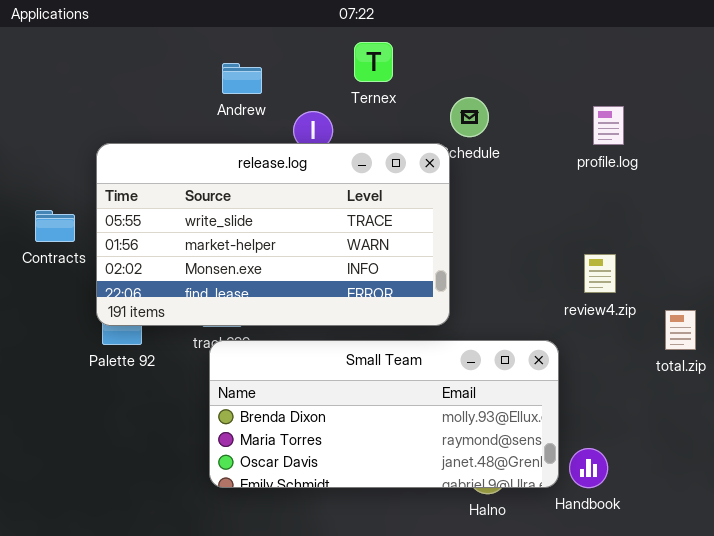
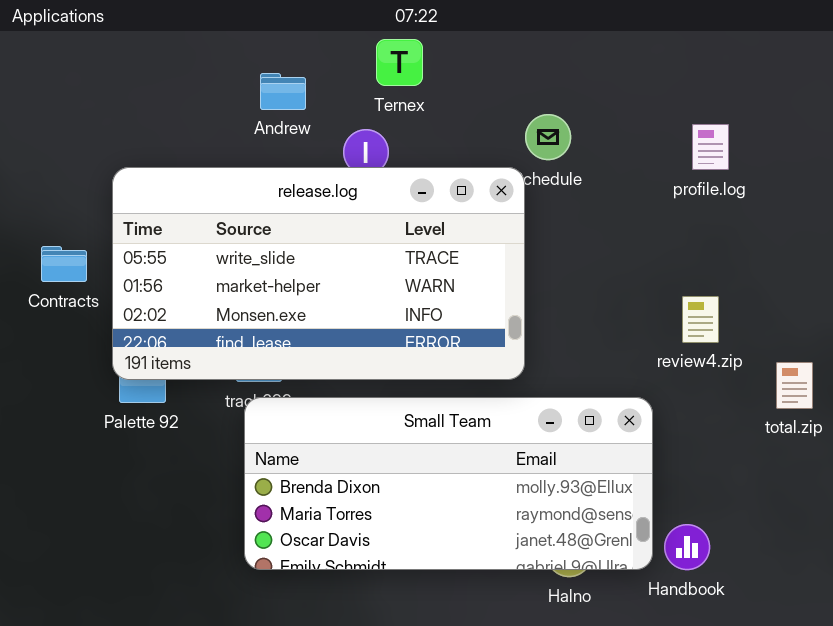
Ternex: [354,42,393,82] -> [376,39,423,86], moved

